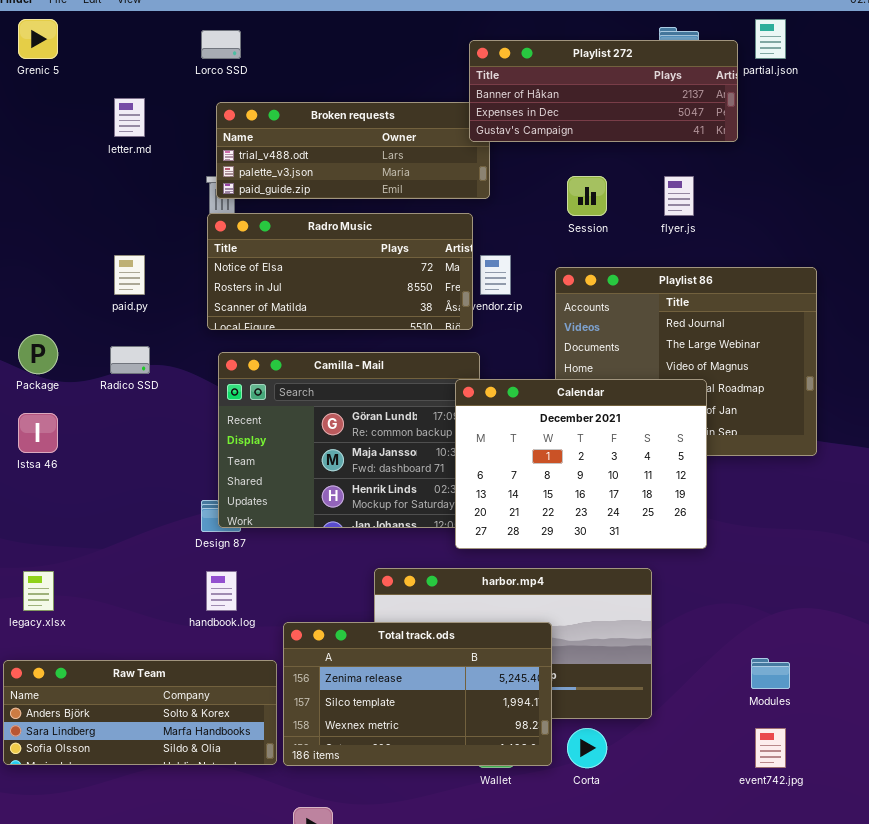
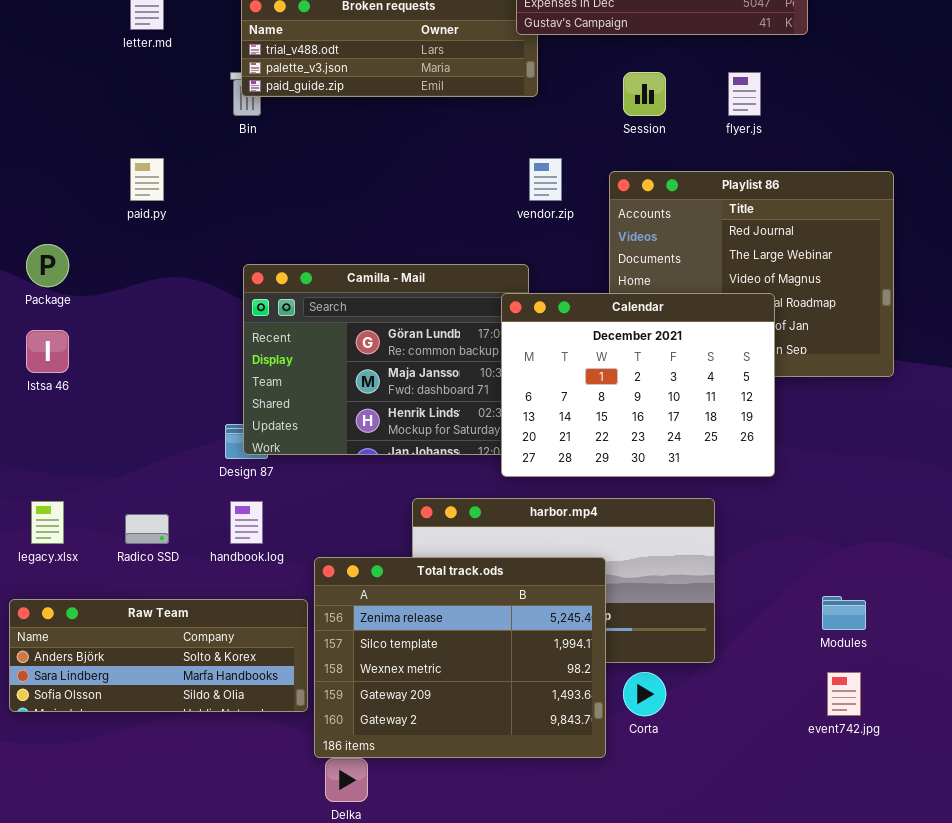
Radro Music: [207,213,473,330] -> none, closed
Radico SSD: [110,346,150,374] -> [125,514,169,544], moved
Total track.ods: [283,622,552,766] -> [314,557,606,758], resized

